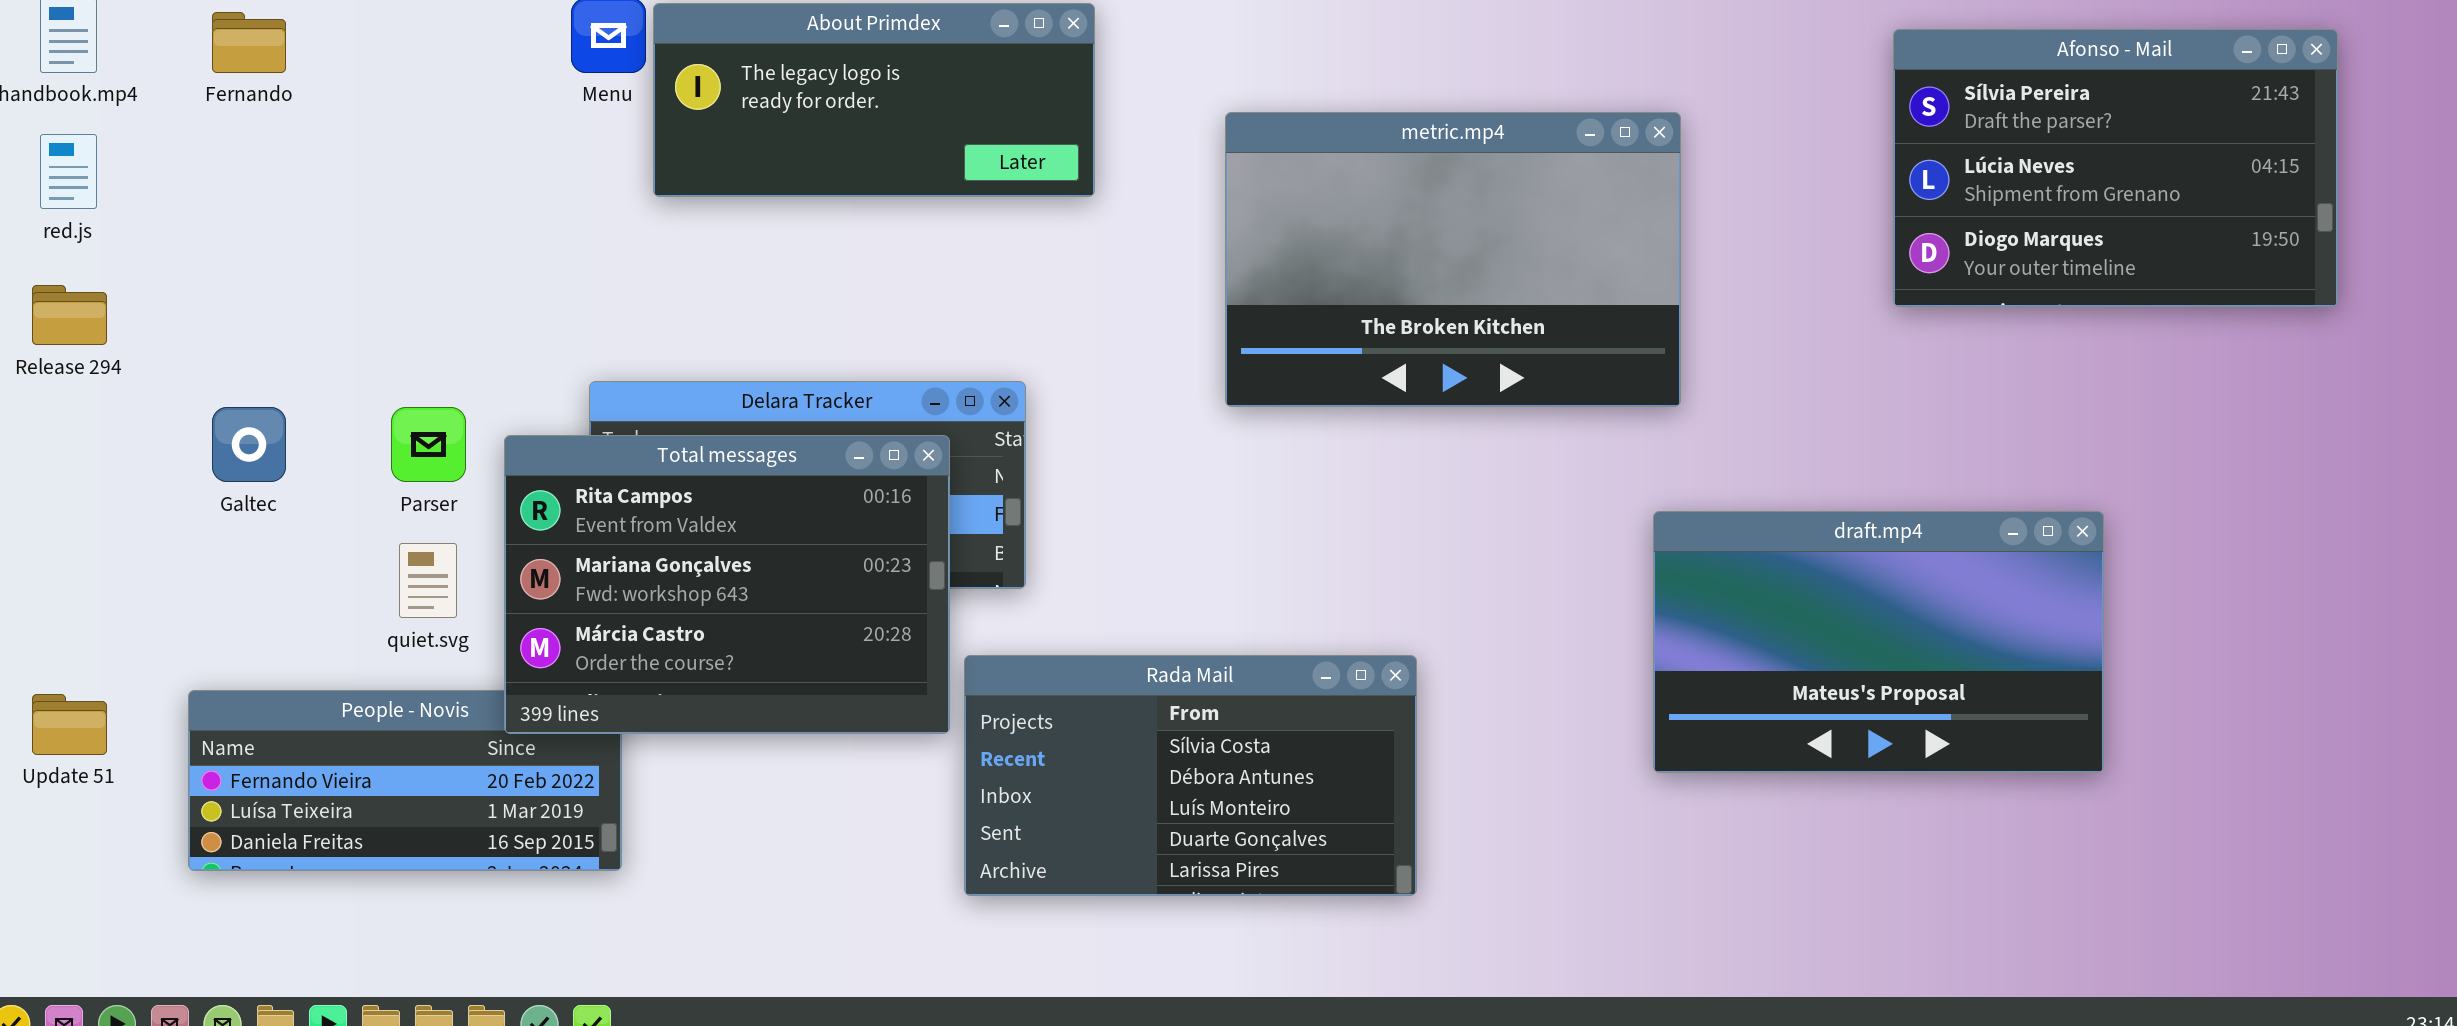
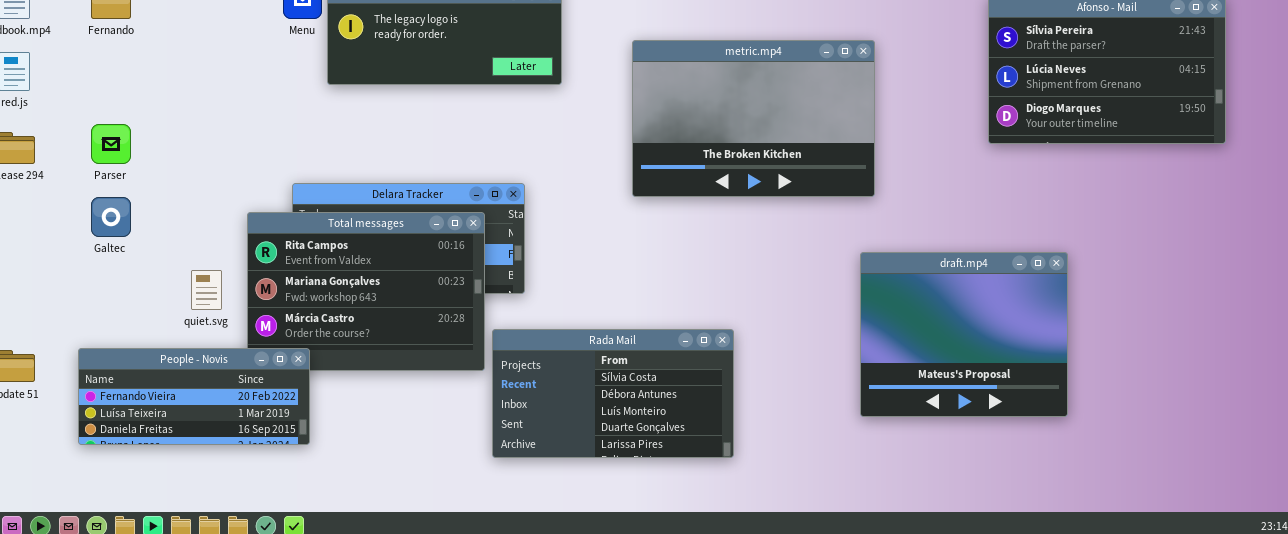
Parser: [391,407,466,482] -> [91,124,131,164], moved
draft.mp4: [1653,511,2104,773] -> [860,252,1068,417], resized
People - Novis: [188,690,622,871] -> [78,348,310,445], raised

